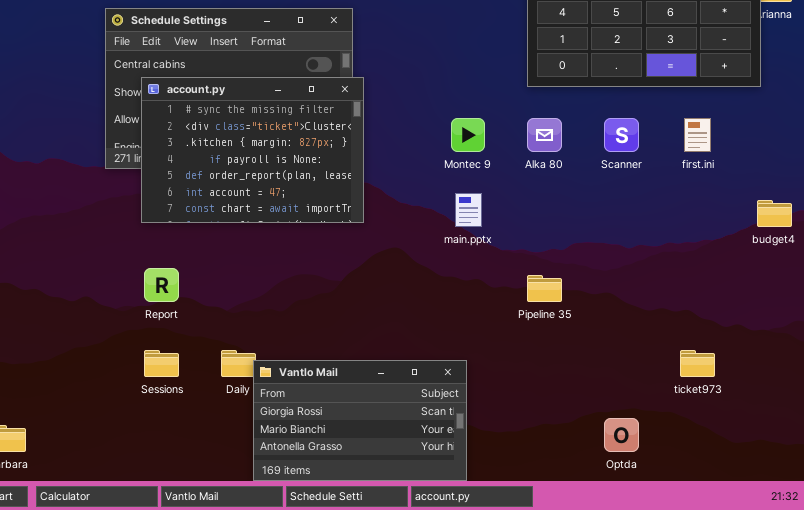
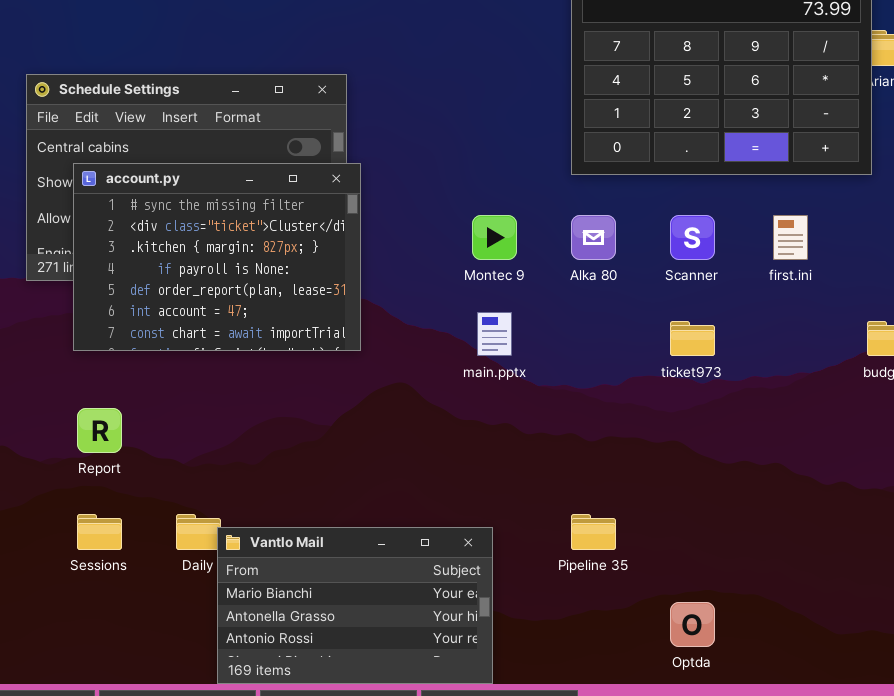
Pipeline 35: [527,275,562,302] -> [571,514,616,550], moved
ticket973: [680,350,715,377] -> [670,321,715,356], moved
Vantlo Mail: [253,360,467,481] -> [217,527,493,684], scrolled down 1 row

